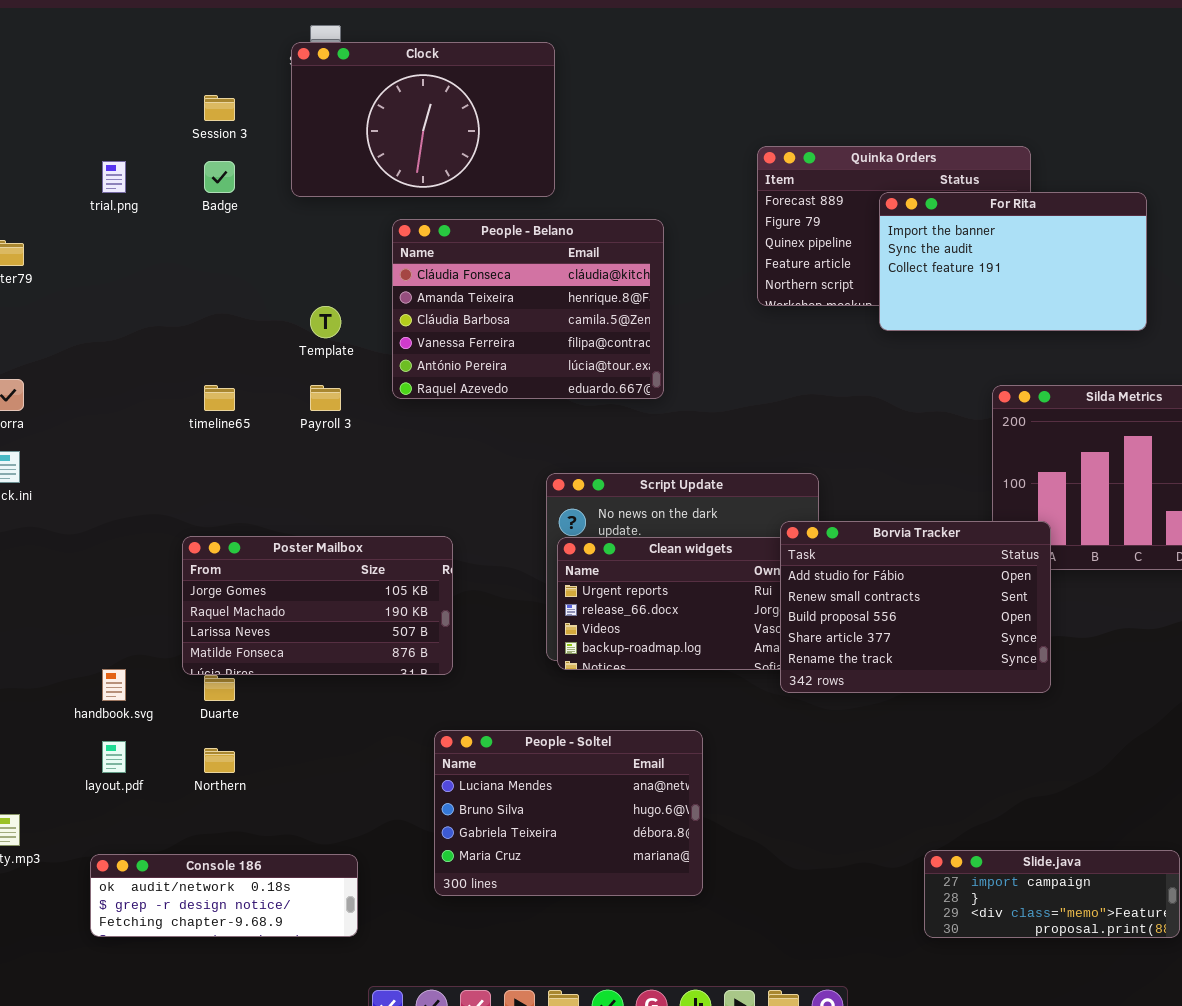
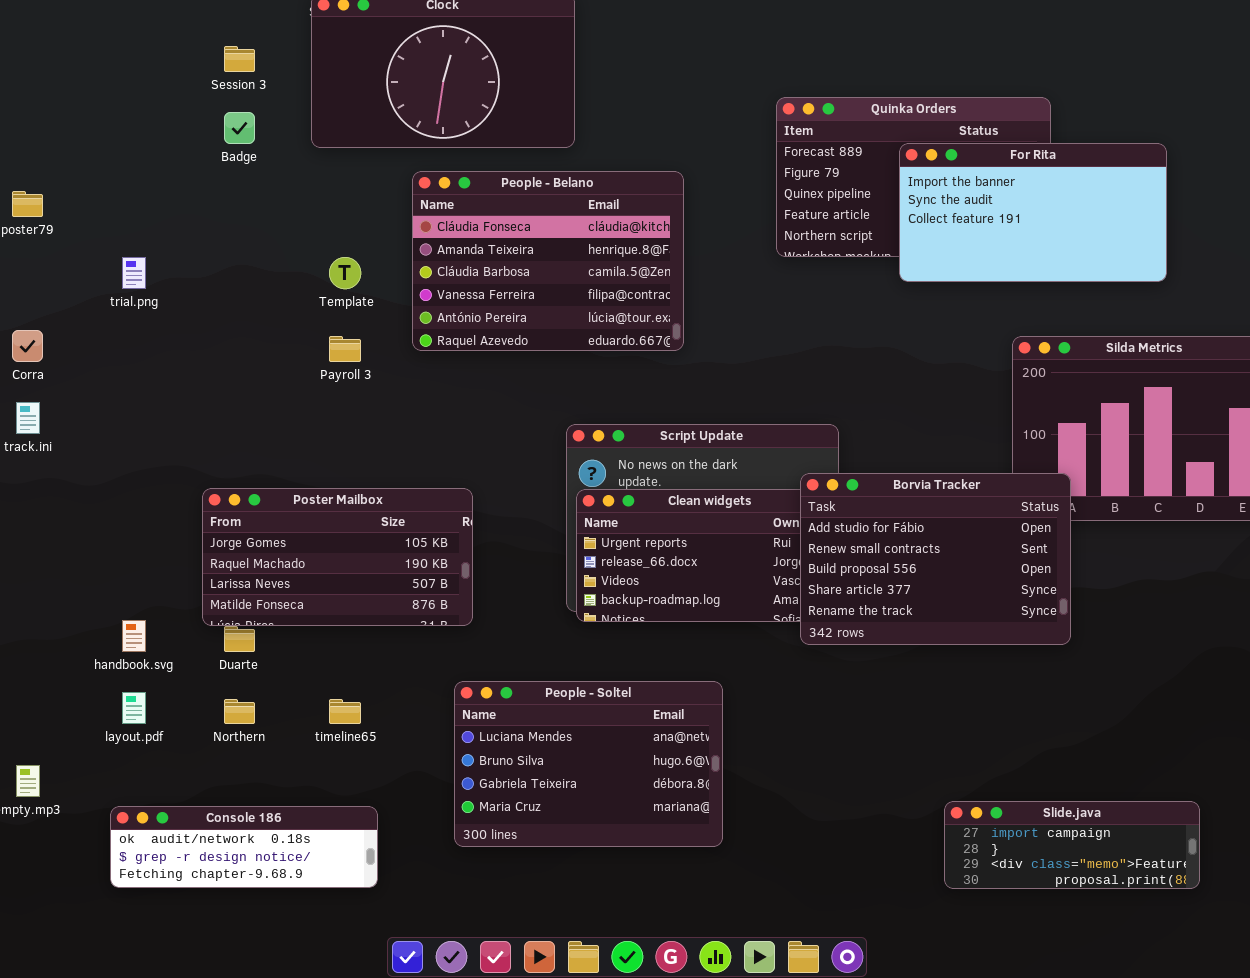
trial.png: [102,161,126,193] -> [122,257,146,289], moved
timeline65: [204,385,235,411] -> [329,699,361,724], moved

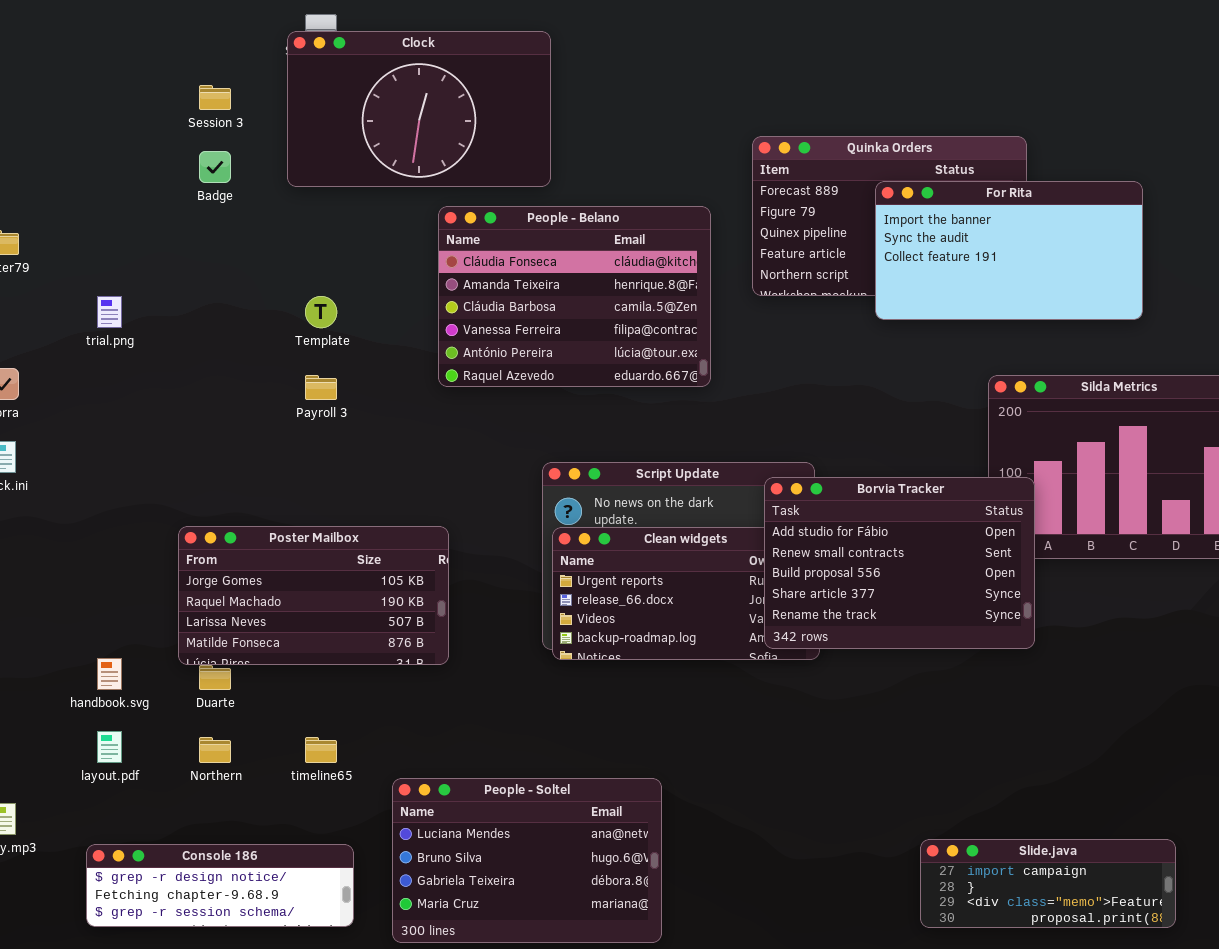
People - Belano: [412,171,684,351] -> [438,206,711,387], moved
Borvia Tracker: [800,473,1071,645] -> [764,477,1035,649], moved
People - Soltel: [454,681,723,847] -> [392,778,662,943], moved
Console 186: [110,806,378,888] -> [86,844,354,927], scrolled down 1 row

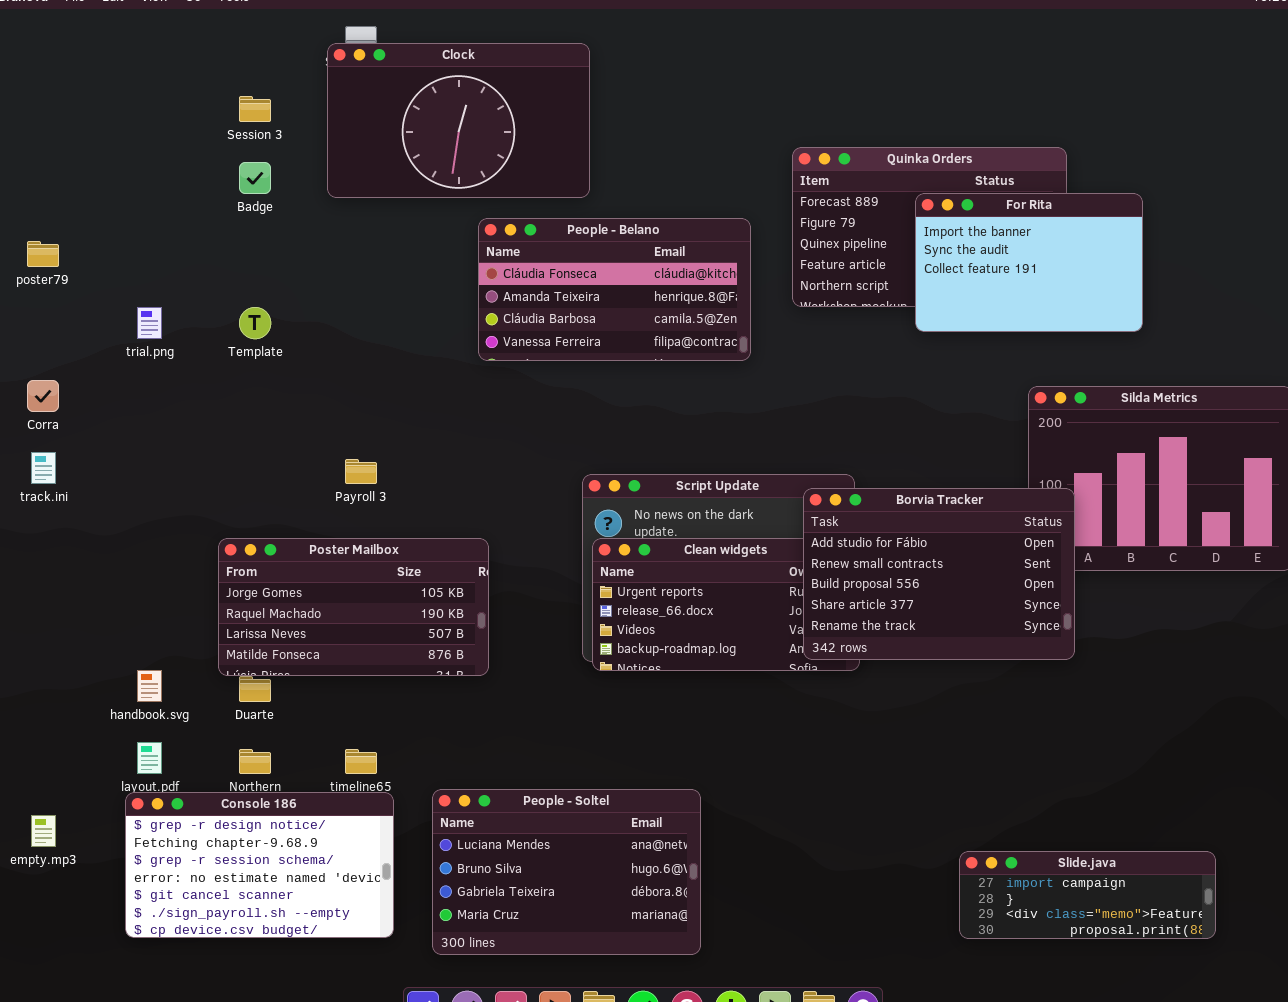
For Rita: [875,181,1143,320] -> [915,193,1143,332], resized
People - Belano: [438,206,711,387] -> [478,218,751,361], resized
Template: [305,296,337,328] -> [239,307,271,339], moved
Payroll 3: [305,375,337,400] -> [345,459,377,484], moved
Console 186: [86,844,354,927] -> [125,792,394,938], resized

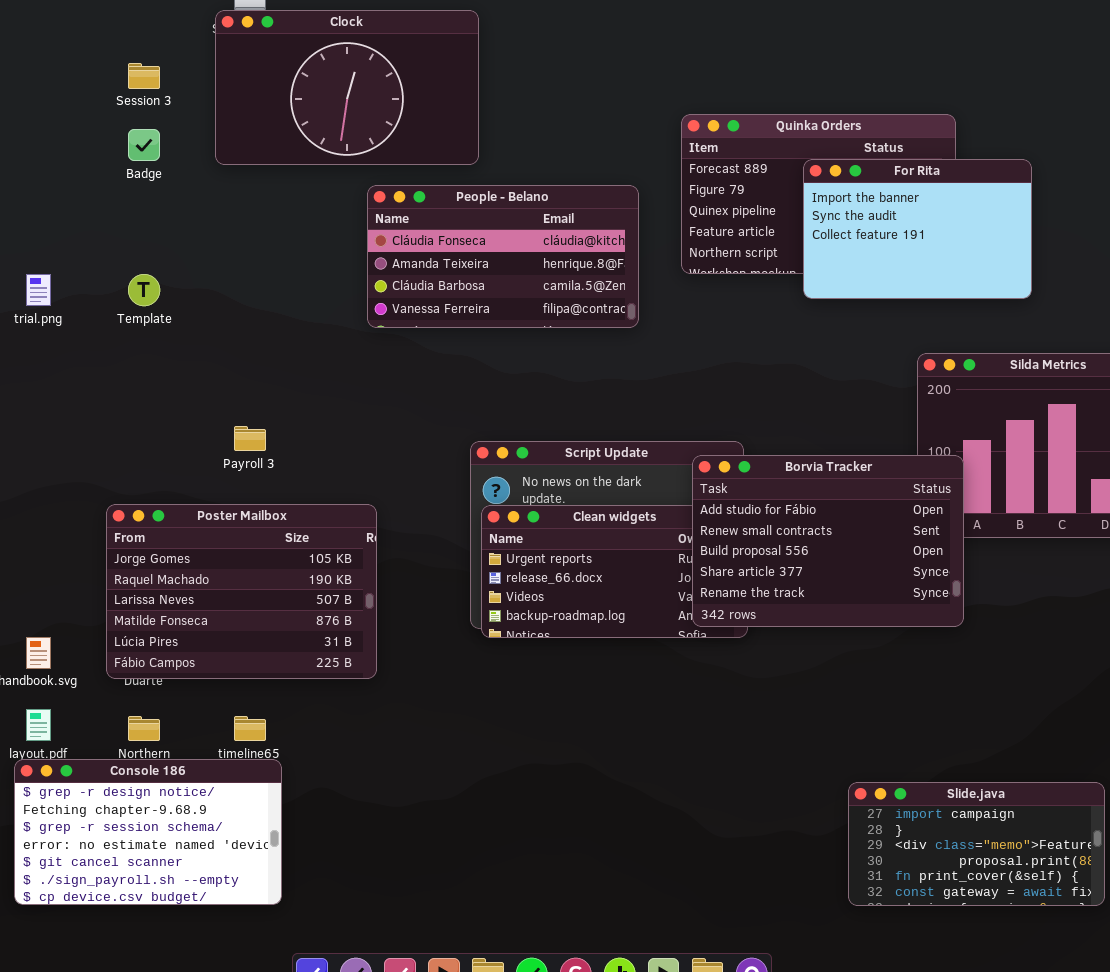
Poster Mailbox: [218,538,489,676] -> [106,504,377,679], resized
People - Soltel: [432,789,701,955] -> none, closed
Slide.java: [959,851,1216,939] -> [848,782,1105,906], resized

